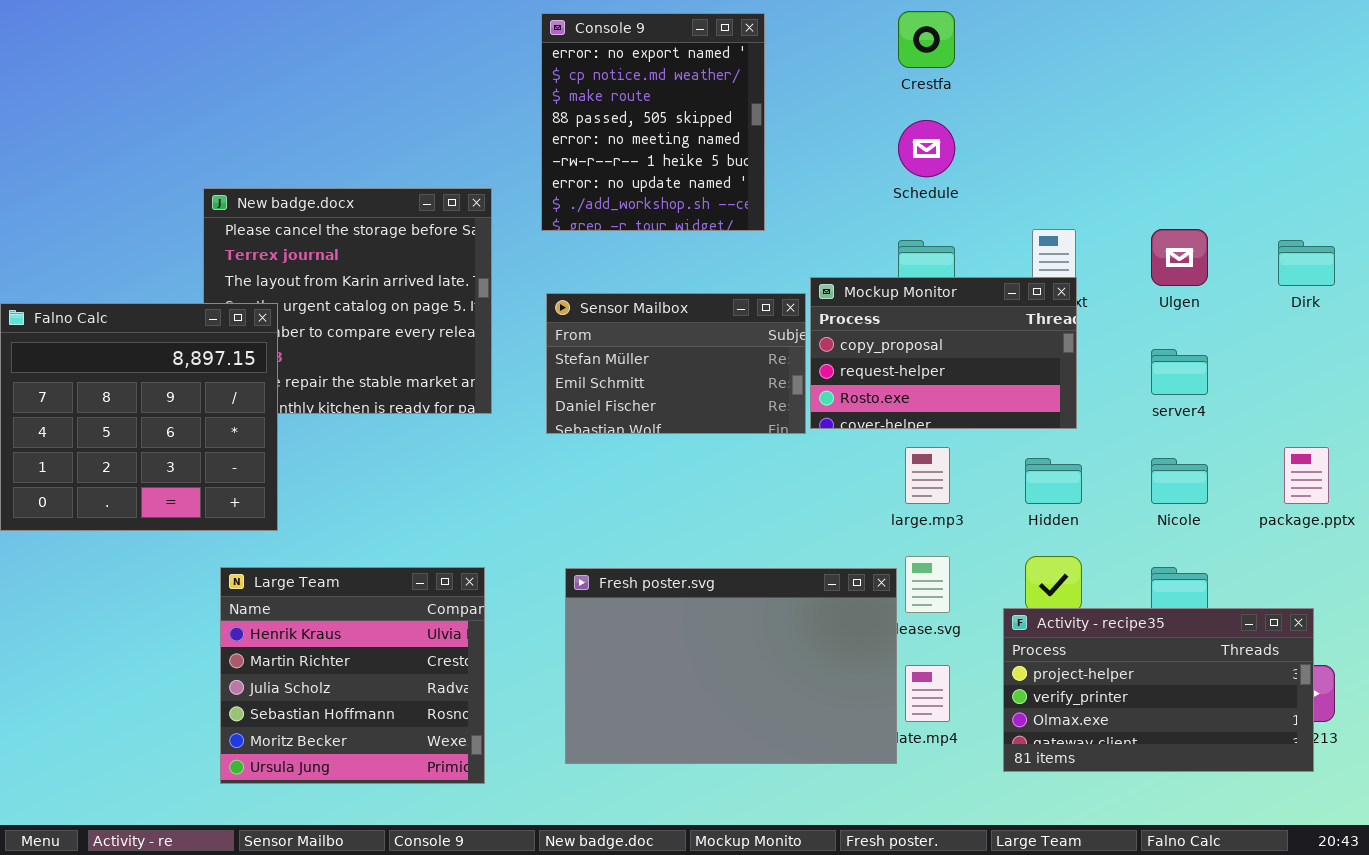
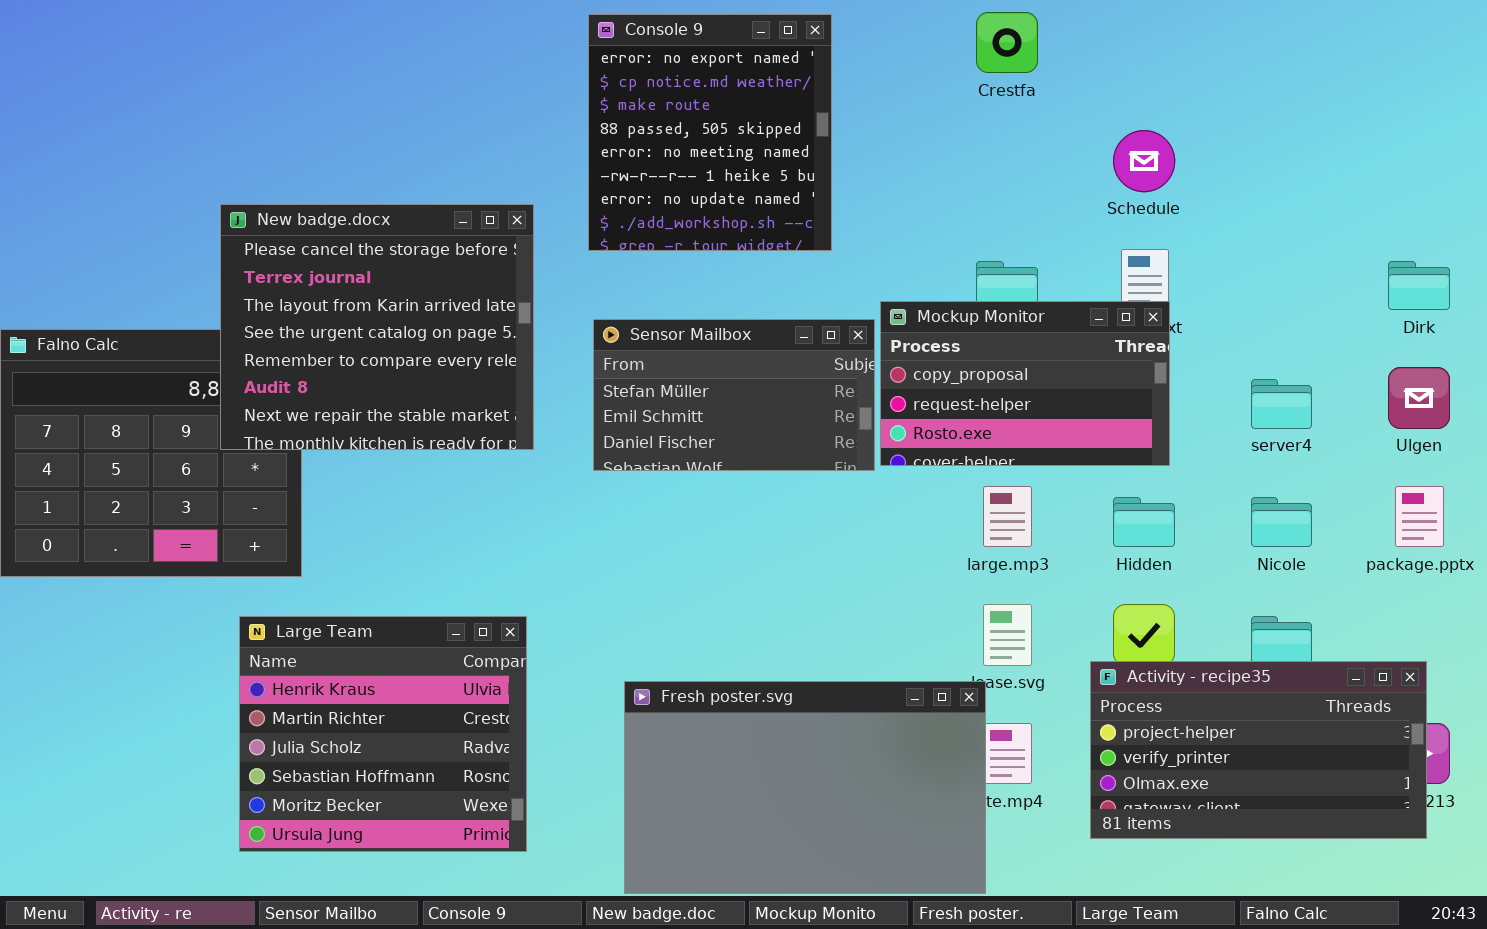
Schedule: [898,120,955,177] -> [1113,130,1175,192], moved
New badge.docx: [203,188,492,414] -> [220,204,534,450], raised
Ulgen: [1151,229,1208,286] -> [1388,367,1450,429], moved
Fresh poster.svg: [565,568,897,764] -> [624,681,986,894], moved

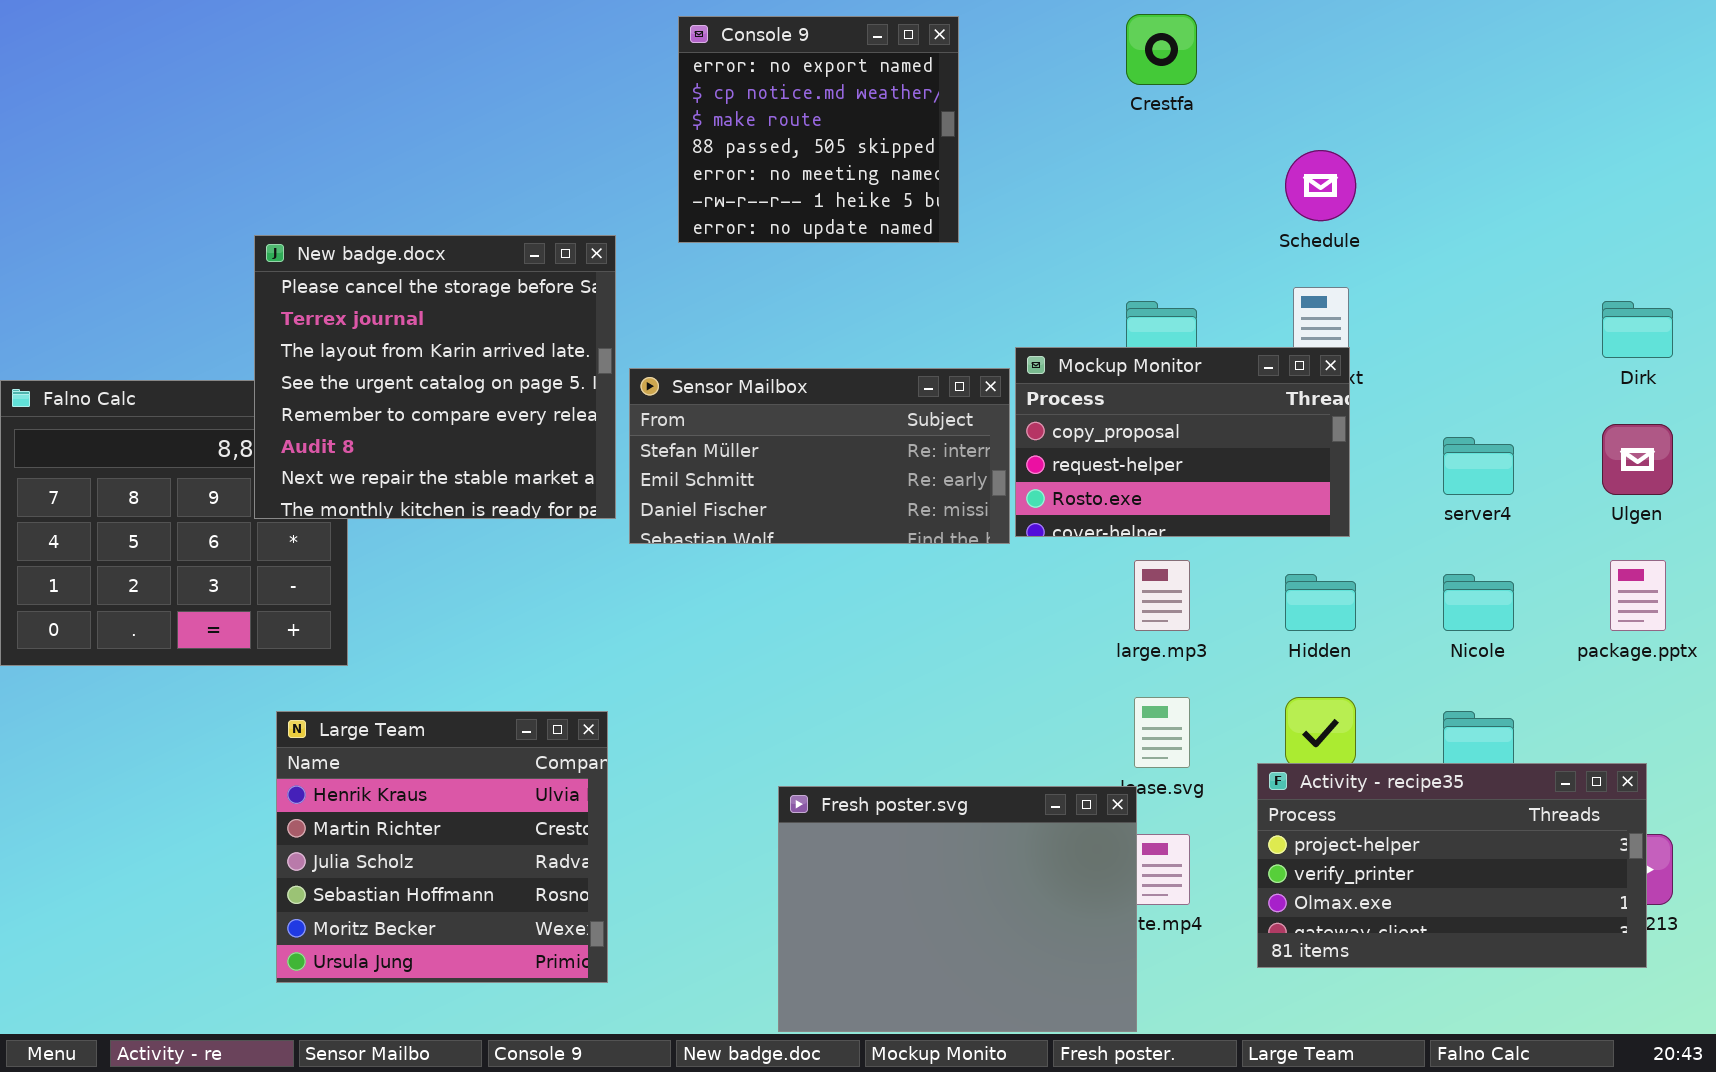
Console 9: [588,14,832,251] -> [678,16,959,243], resized
Sensor Mailbox: [593,319,875,471] -> [629,368,1010,544], resized
Fresh poster.svg: [624,681,986,894] -> [778,786,1137,1032], resized

